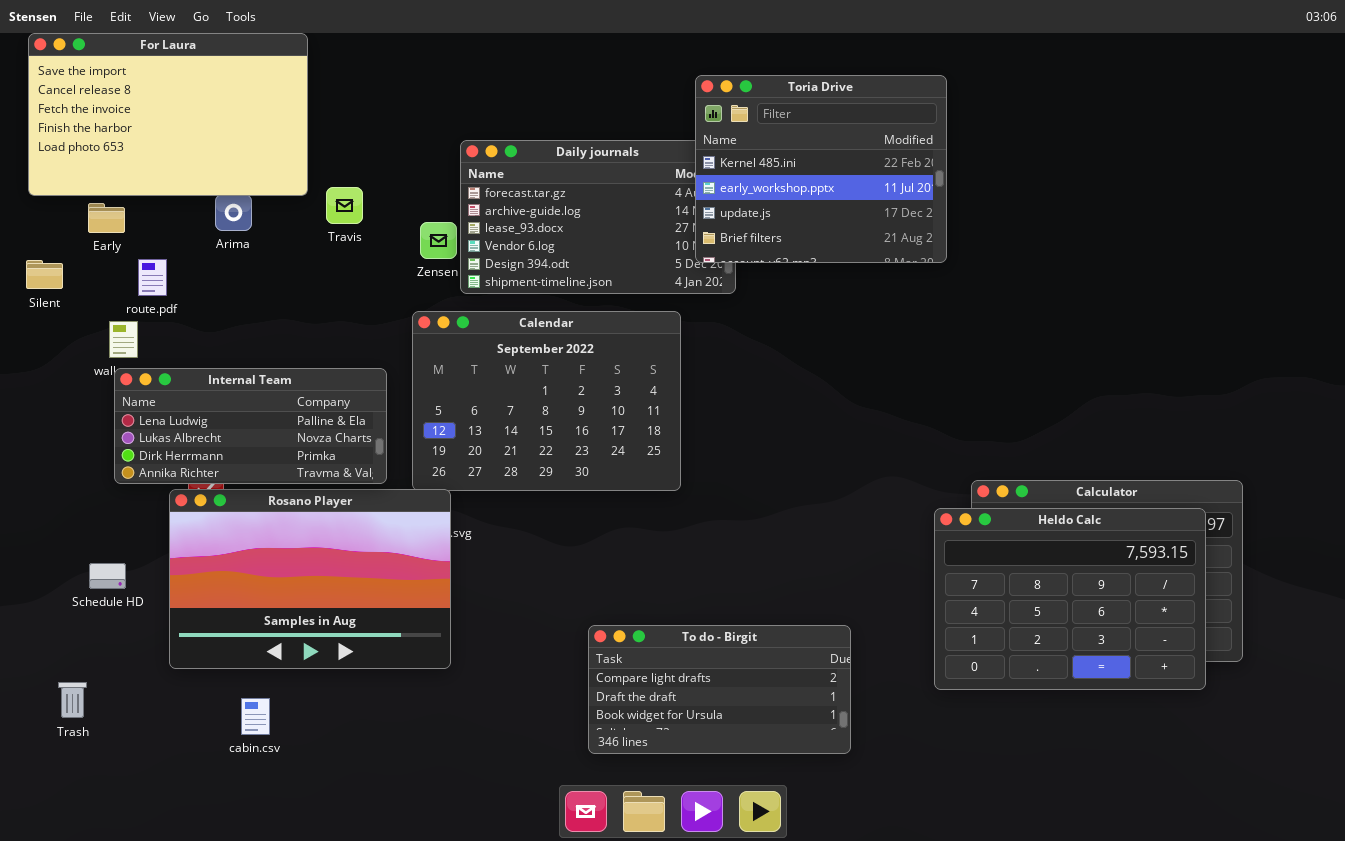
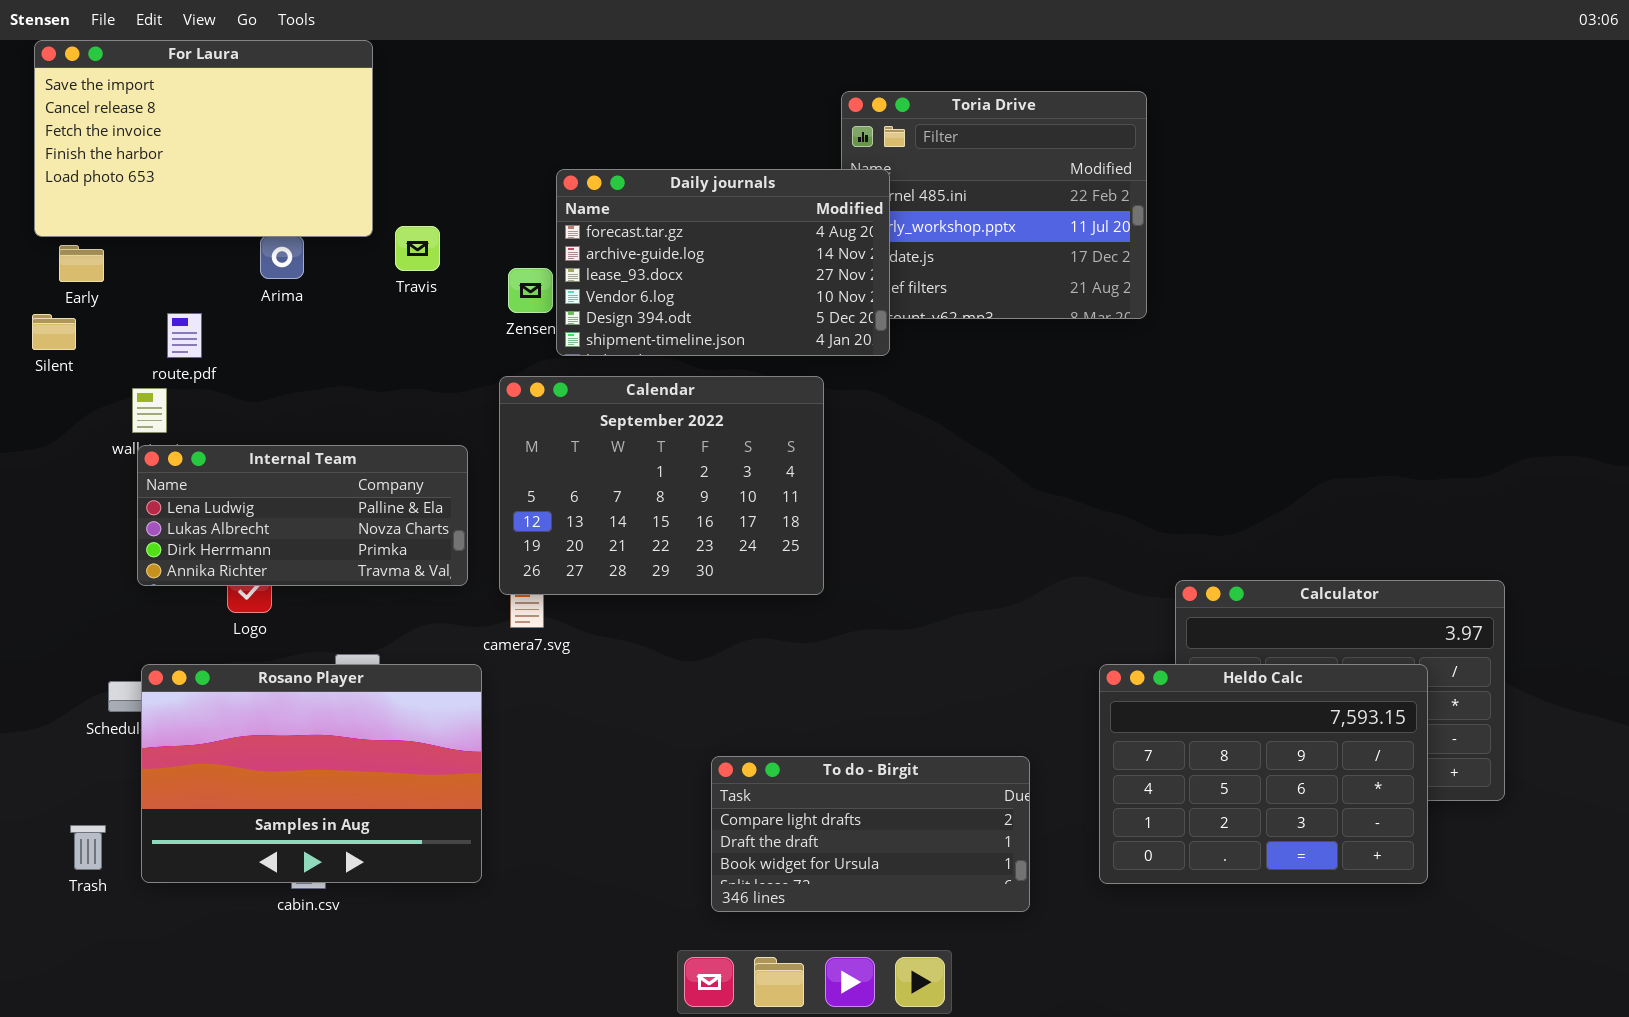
Daily journals: [460,140,736,294] -> [556,169,890,356], raised
Early: [88,203,125,233] -> [59,245,104,282], moved
Rosano Player: [169,489,451,669] -> [141,664,482,883], moved
Heldo Calc: [934,508,1206,690] -> [1099,664,1428,884], moved

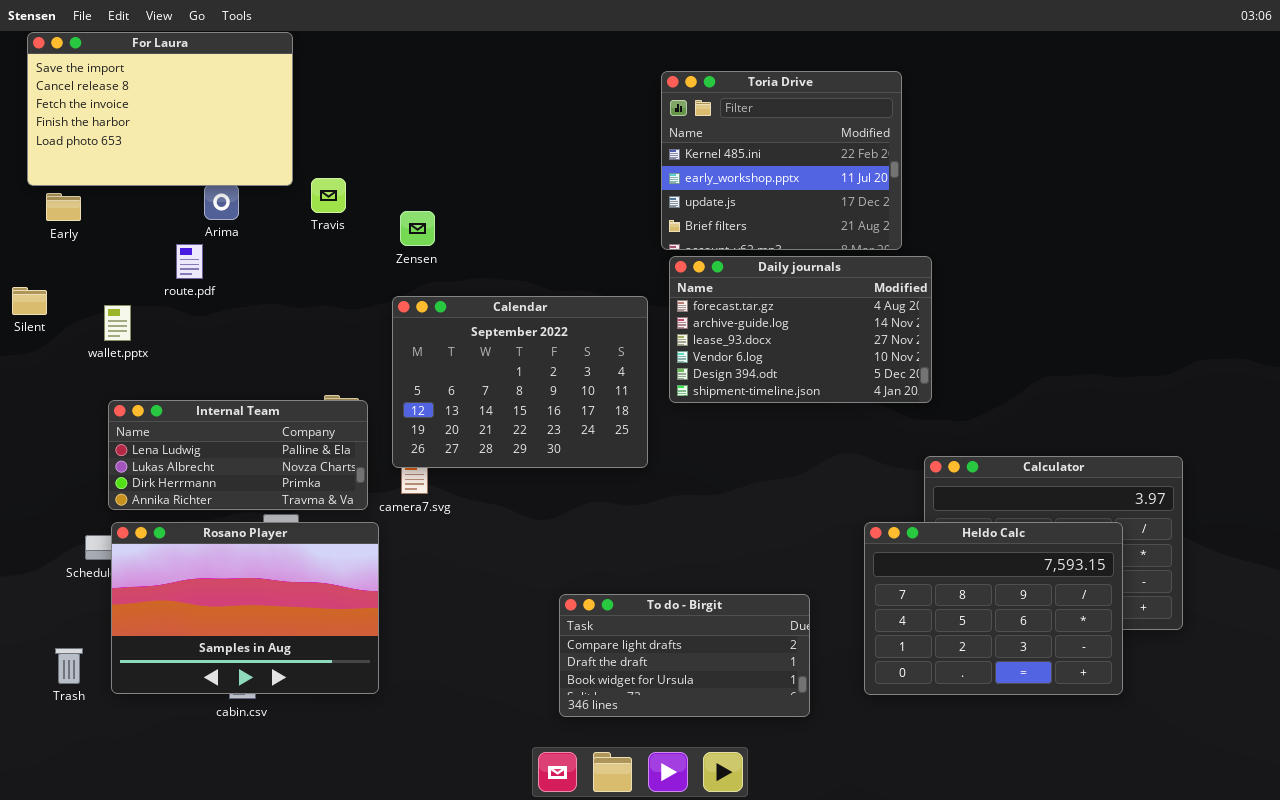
Daily journals: [556,169,890,356] -> [669,256,932,403], moved
route.pdf: [167,313,202,358] -> [176,244,203,279], moved
Silent: [32,314,76,350] -> [12,287,47,315], moved
Internal Team: [137,445,468,586] -> [108,400,368,510], moved

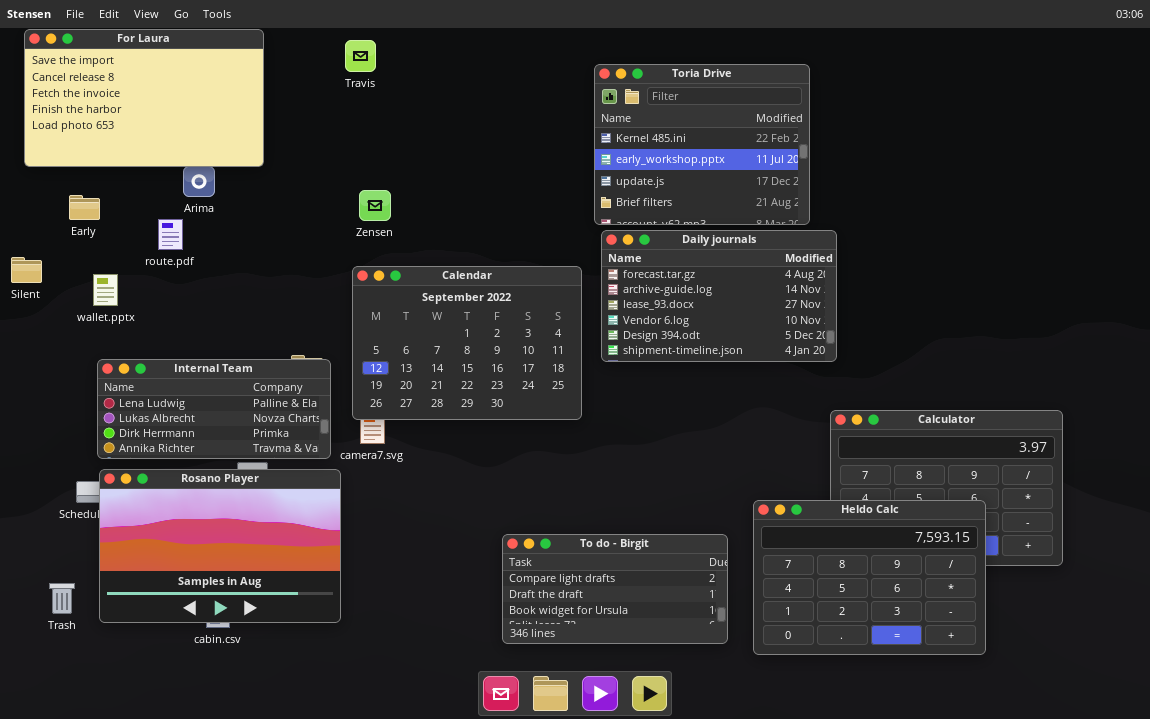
Travis: [311,178,346,213] -> [345,40,376,72], moved
Early: [46,193,81,221] -> [69,195,100,220], moved
Heldo Calc: [864,522,1123,695] -> [753,500,986,655], moved

